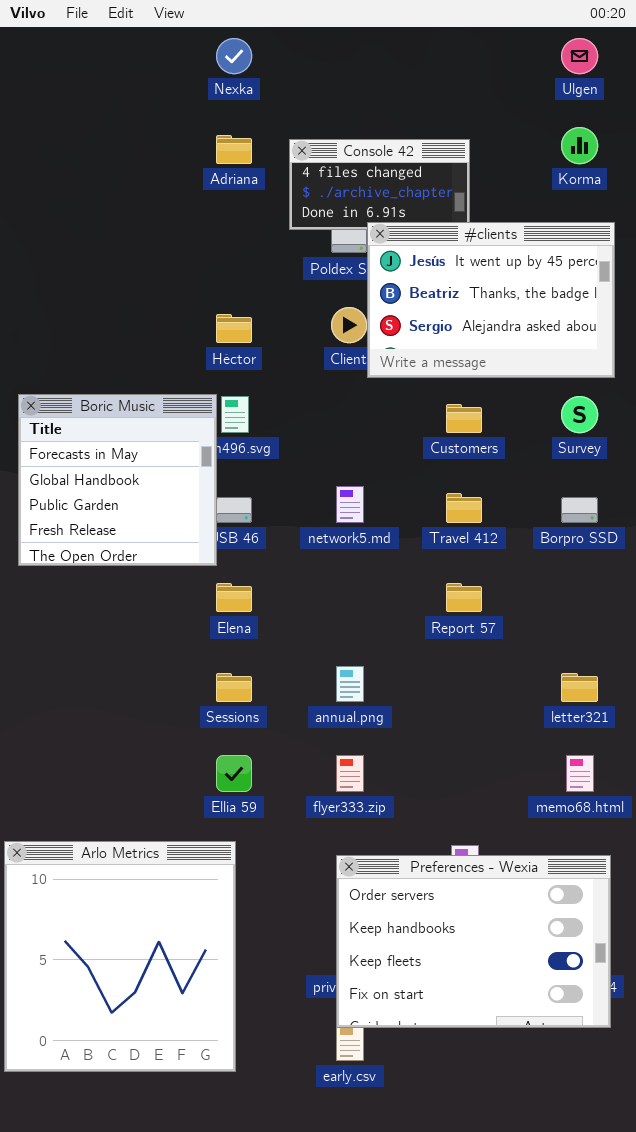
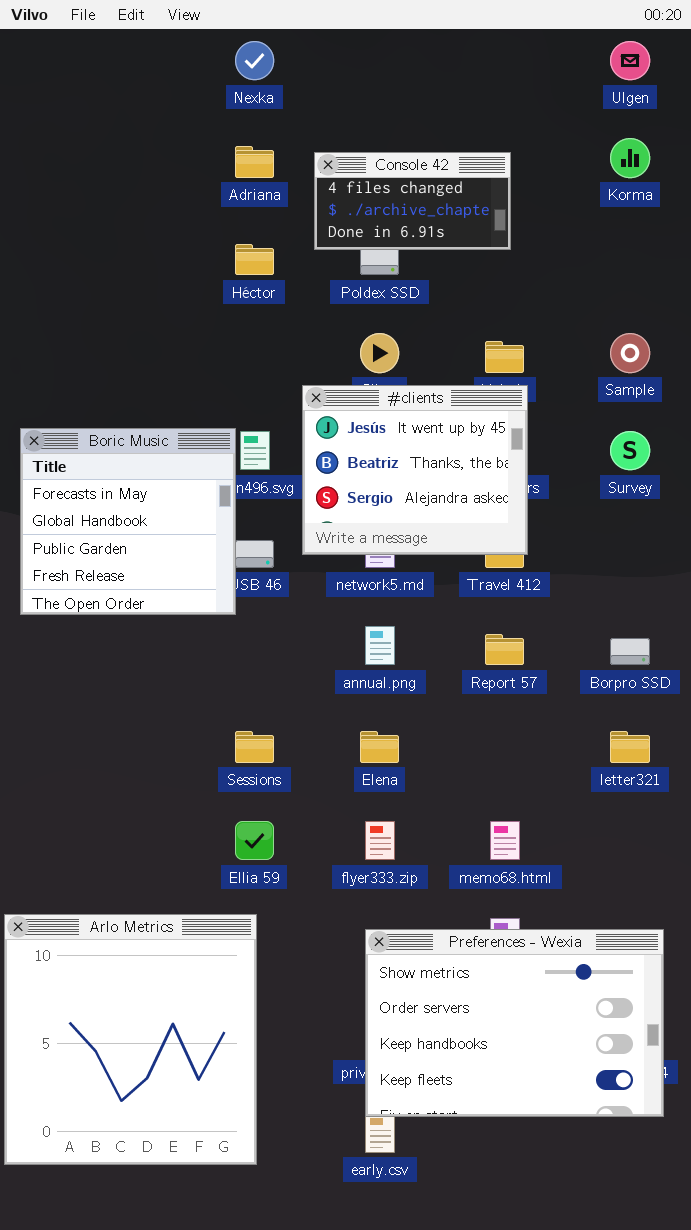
#clients: [367,222,615,378] -> [302,385,528,555], moved, resized
Héctor: [216,314,252,343] -> [235,244,274,275], moved
Borpro SSD: [561,497,598,523] -> [610,638,650,665], moved
Elena: [216,583,252,612] -> [360,731,399,763], moved
annual.png: [336,666,364,702] -> [365,626,395,665], moved
memo68.html: [566,755,594,792] -> [490,821,520,860], moved
Preferences - Wexia: [336,855,611,1028] -> [365,929,664,1117], scrolled up 1 row

